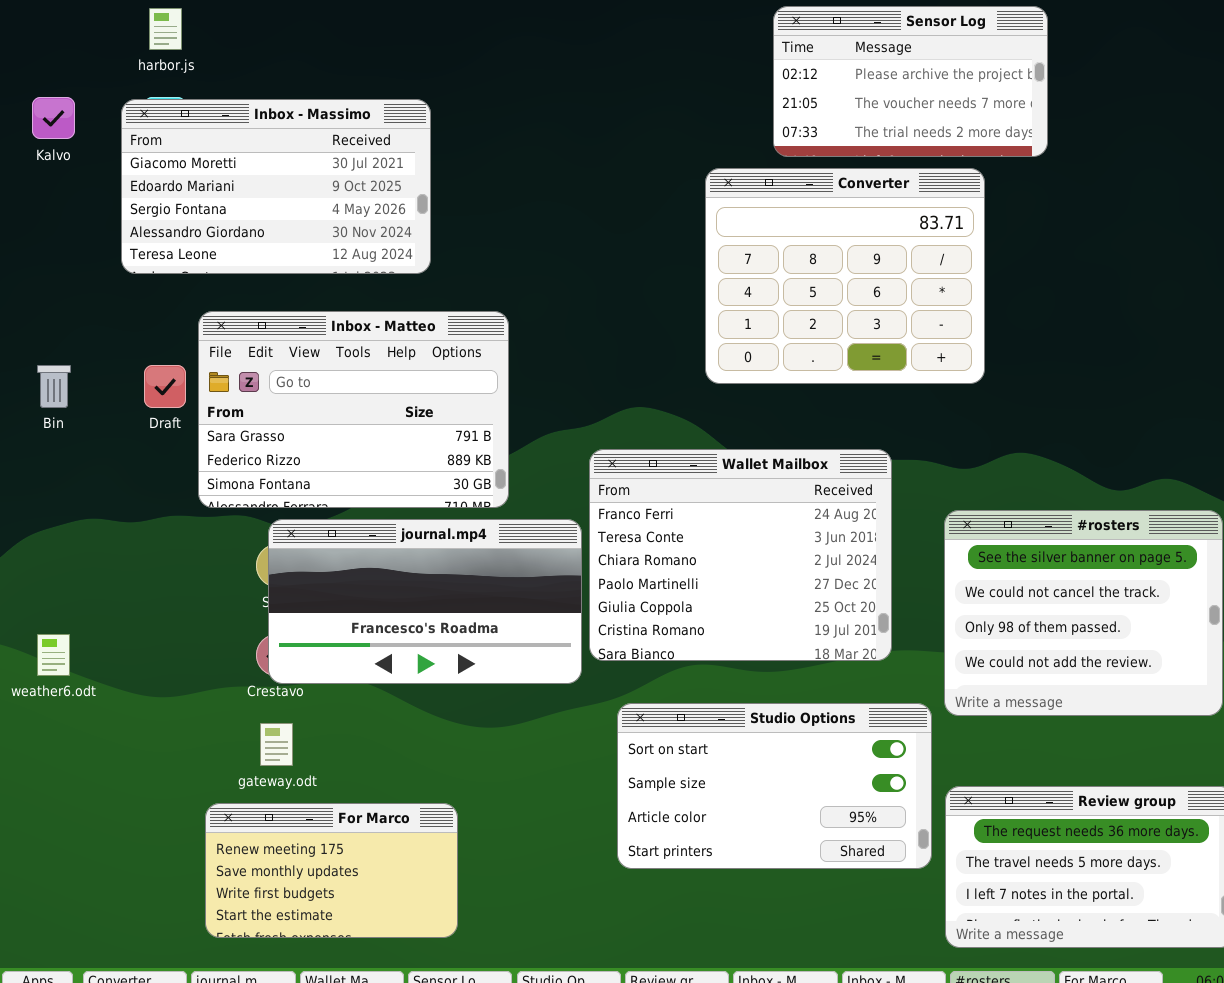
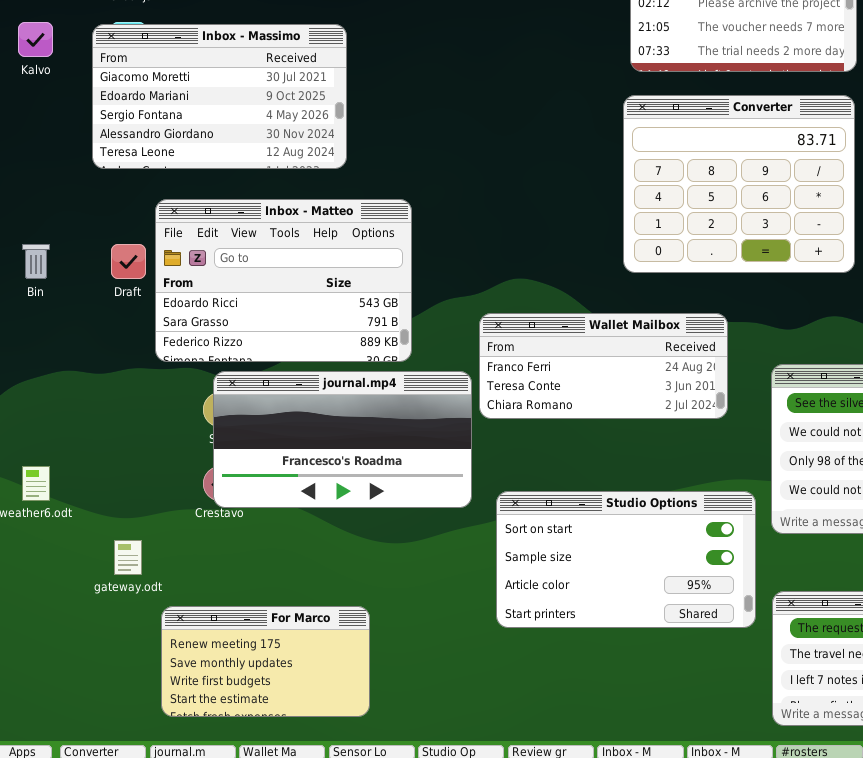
Converter: [705,168,985,384] -> [623,95,855,273], moved
Inbox - Matteo: [198,311,509,508] -> [155,199,412,362], scrolled up 1 row
Wallet Mailbox: [589,449,892,661] -> [479,313,728,419], resized
Studio Options: [617,703,932,869] -> [496,491,756,628], moved
gateway.odt: [260,723,293,766] -> [114,540,142,575], moved

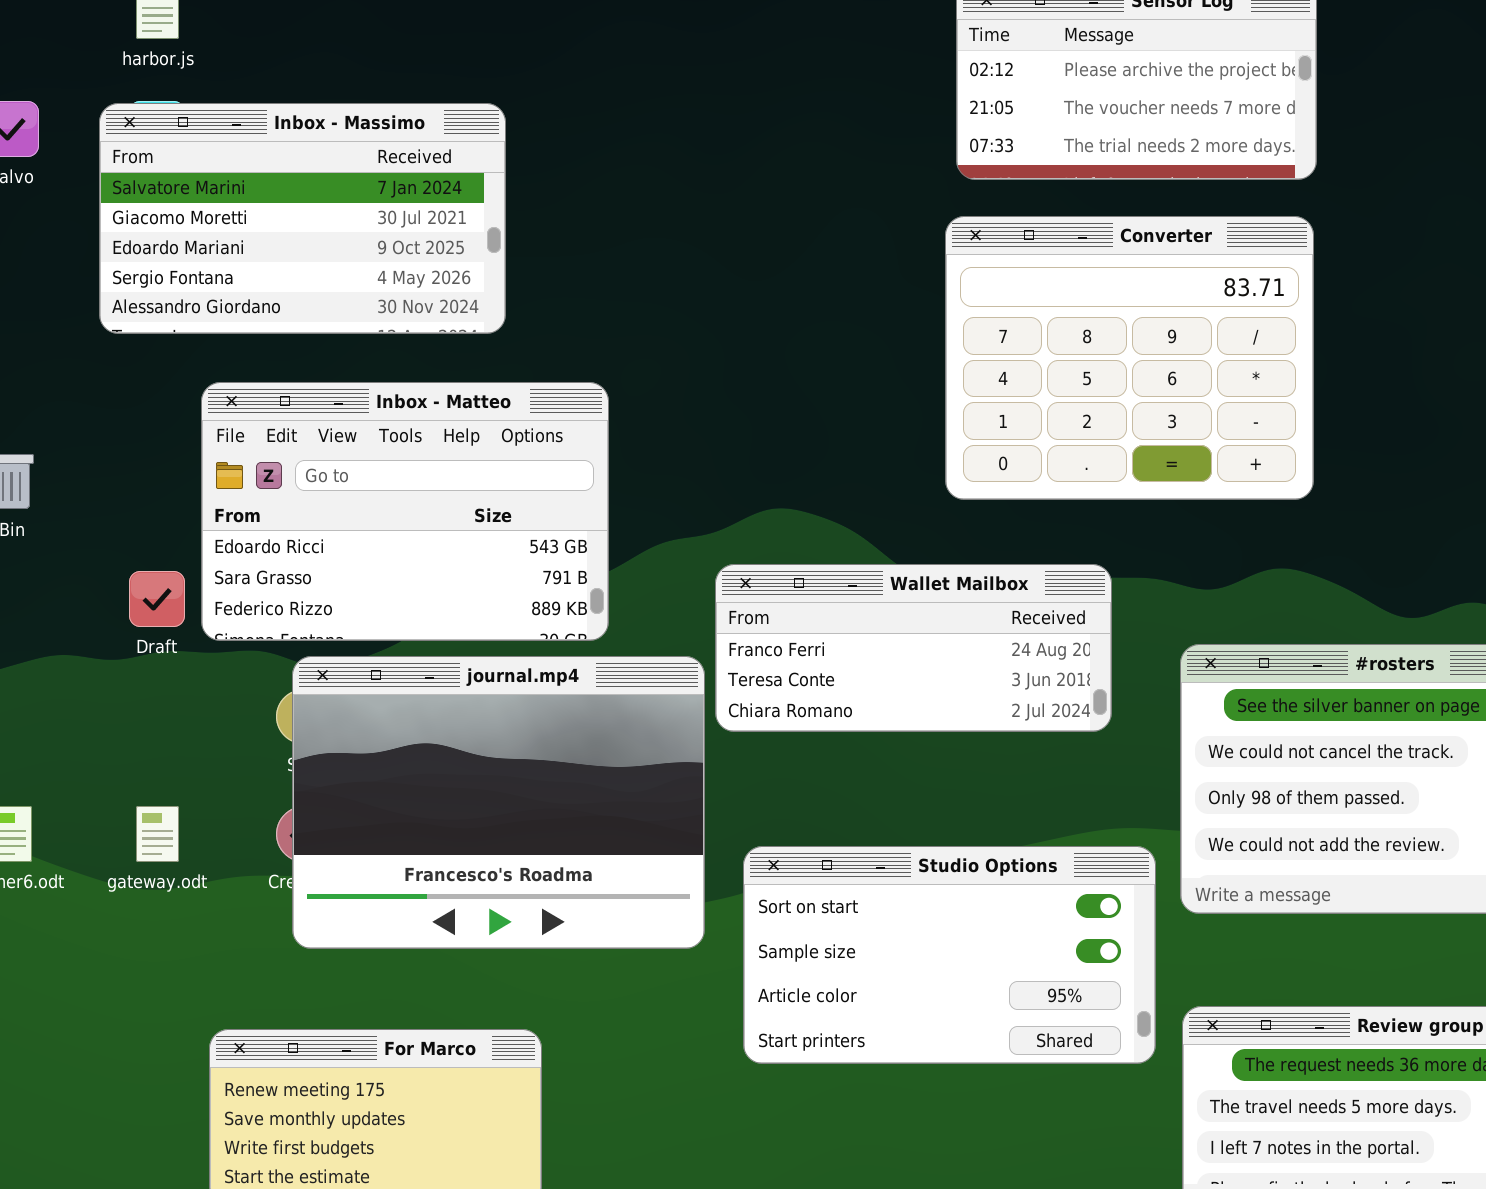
Inbox - Massimo: [92,24,347,169] -> [99,103,506,334], scrolled up 1 row
Draft: [111,244,146,279] -> [129,571,185,627], moved
journal.mp4: [213,371,472,508] -> [292,656,705,949], resized
gateway.odt: [114,540,142,575] -> [136,806,179,862], moved

